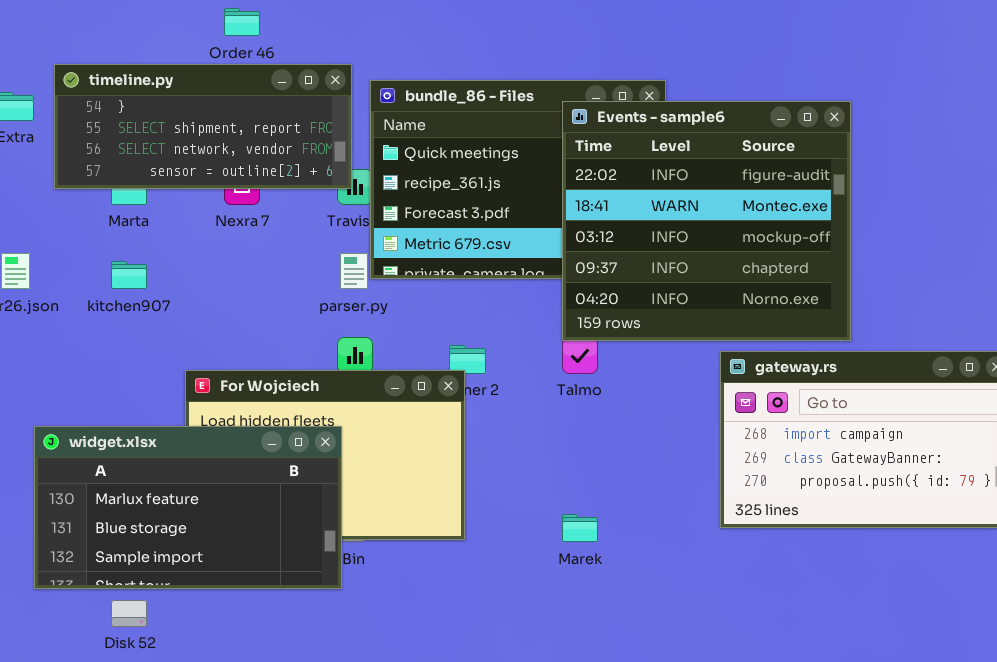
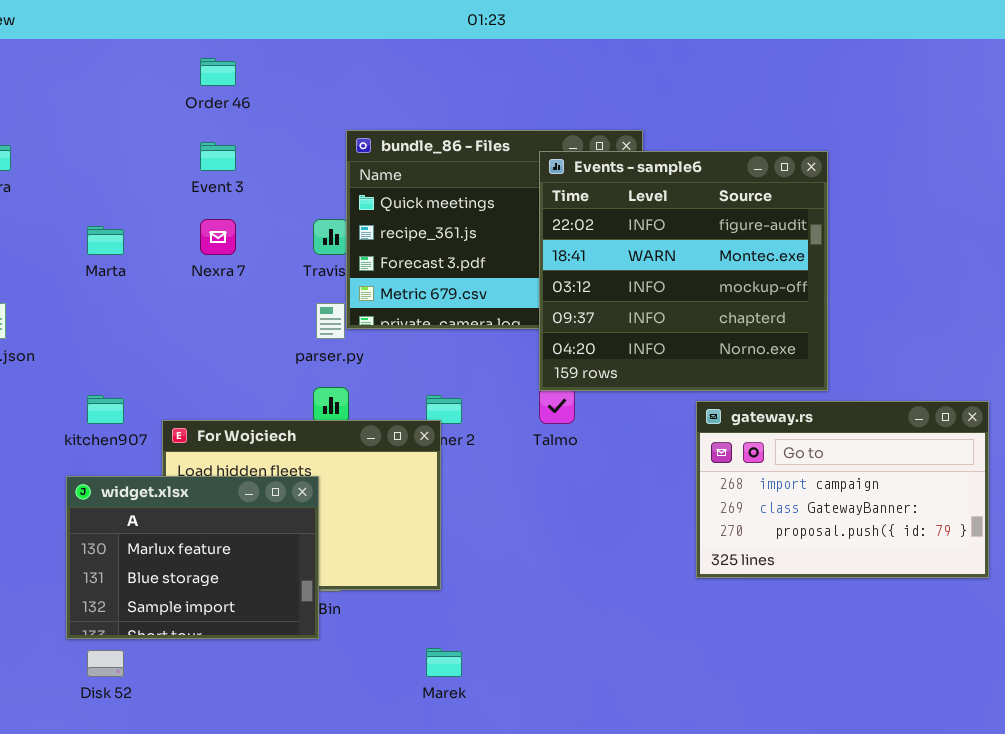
timeline.py: [54,64,352,189] -> none, closed
kitchen907: [111,261,147,289] -> [87,395,124,424], moved
widget.xlsx: [34,426,342,589] -> [66,476,319,639], resized
Marek: [562,514,598,542] -> [426,648,462,677], moved

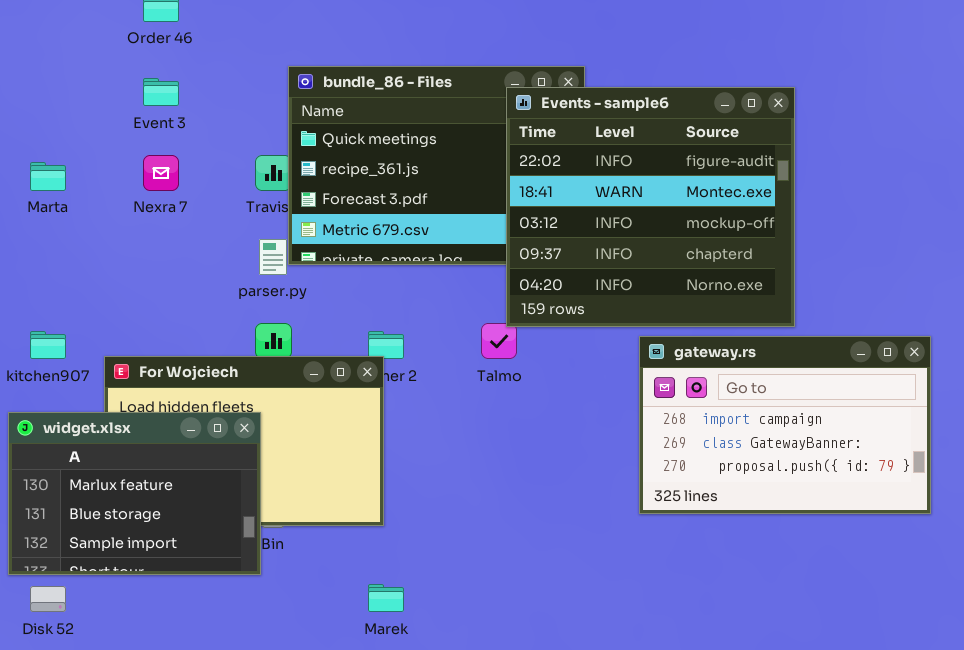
Events - sample6: [539,151,828,391] -> [506,87,795,327], moved

